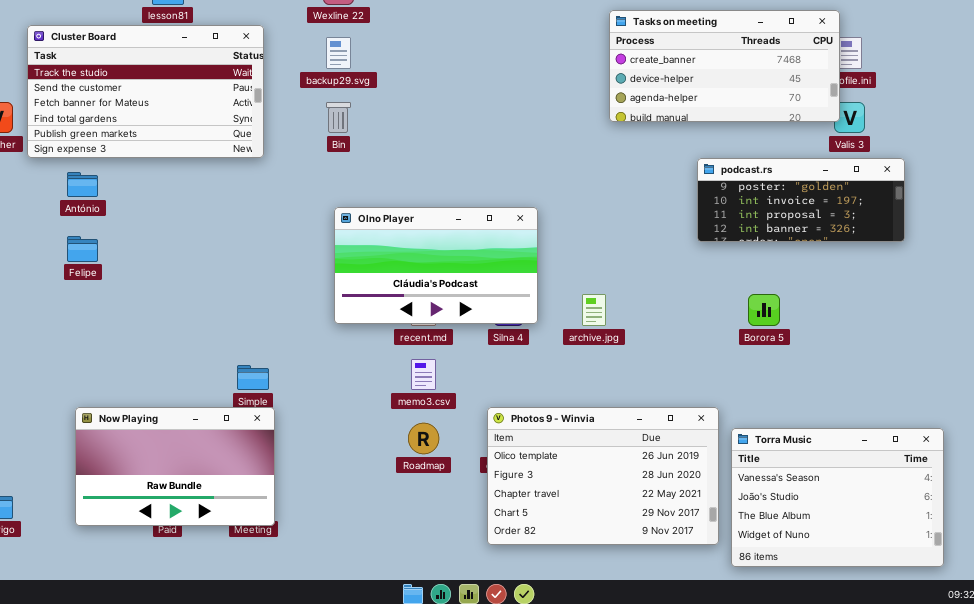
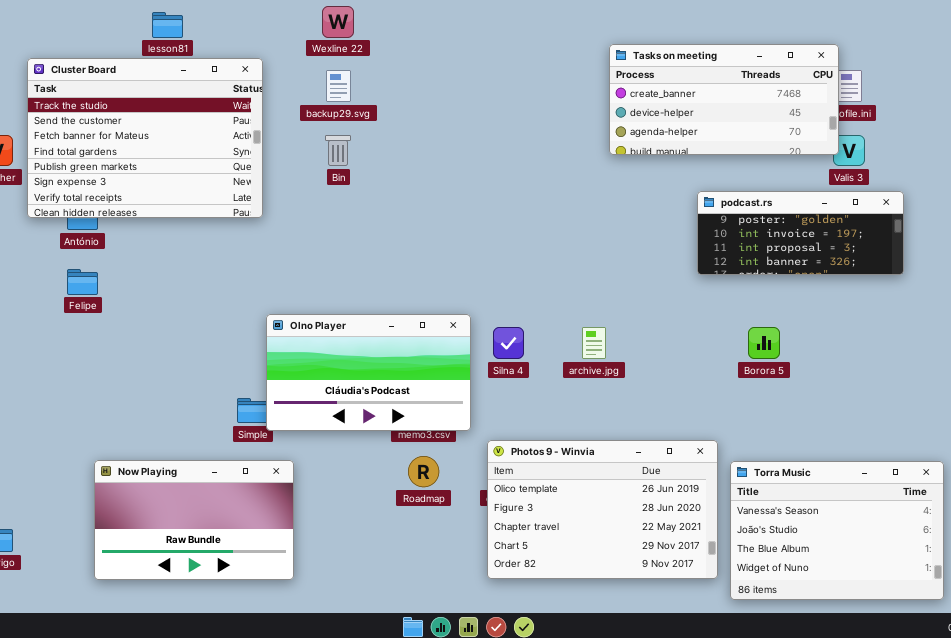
Cluster Board: [27,25,264,158] -> [27,58,263,218], resized
Olno Player: [334,207,538,324] -> [266,314,471,431], moved
Now Playing: [75,407,275,526] -> [94,460,294,580], moved

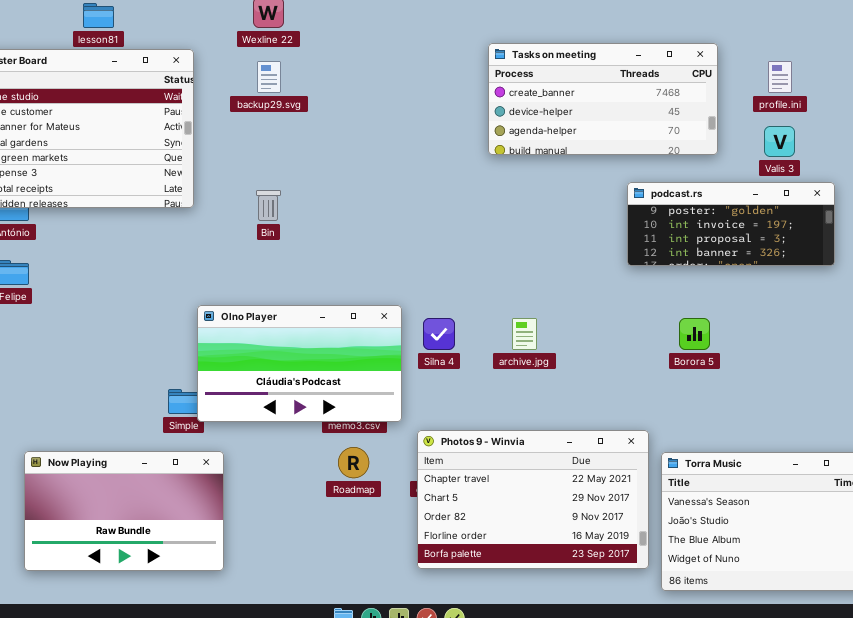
Tasks on meeting: [609,44,839,155] -> [488,43,718,155], moved
Bin: [325,135,351,166] -> [256,190,281,221], moved
Photos 9 - Winvia: [487,440,718,579] -> [417,430,649,569], scrolled down 2 rows

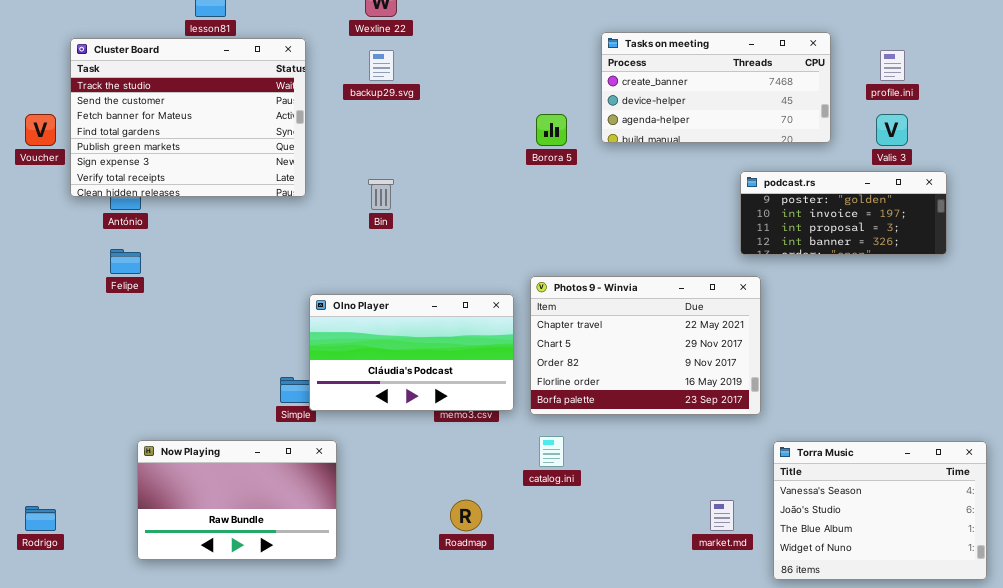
Borora 5: [679,318,710,350] -> [536,114,567,146], moved
Photos 9 - Winvia: [417,430,649,569] -> [530,276,761,415], moved
Roadmap: [338,447,369,478] -> [450,500,482,531], moved

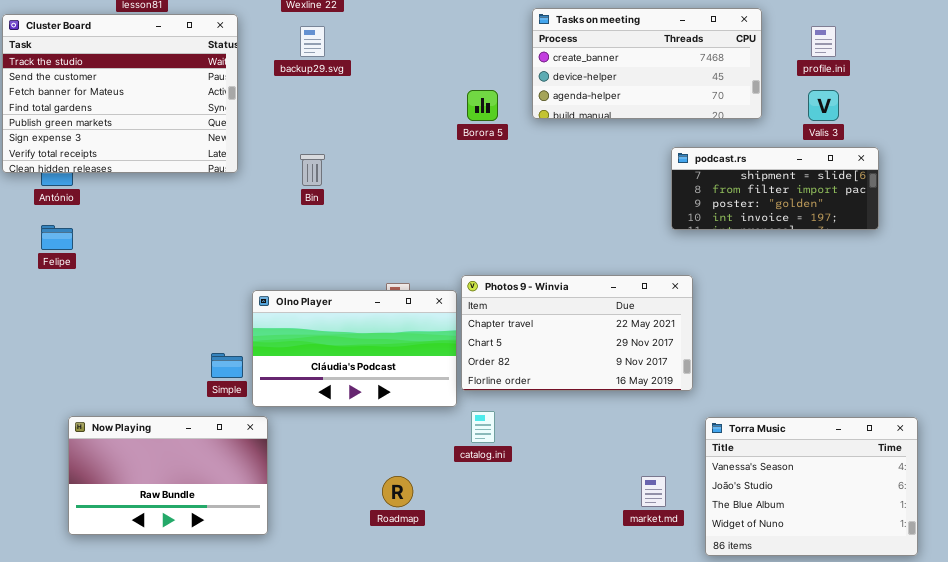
podcast.rs: [740,171,947,255] -> [671,147,879,230], scrolled up 2 rows
Photos 9 - Winvia: [530,276,761,415] -> [461,275,693,391], resized
Olno Player: [309,294,514,411] -> [252,290,457,407], moved

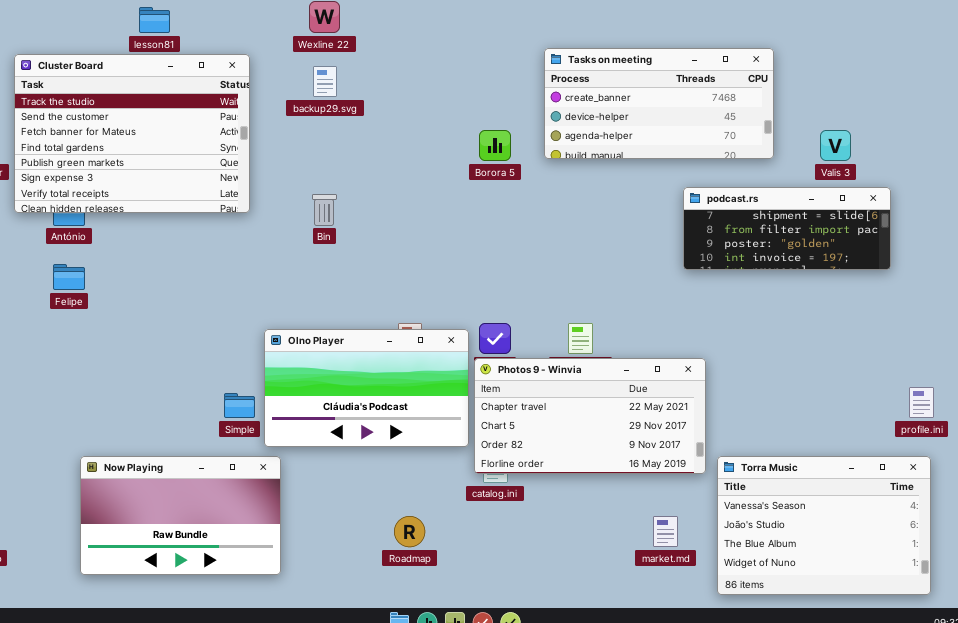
profile.ini: [811,26,836,57] -> [909,387,934,418], moved
Photos 9 - Winvia: [461,275,693,391] -> [474,358,706,474], moved

